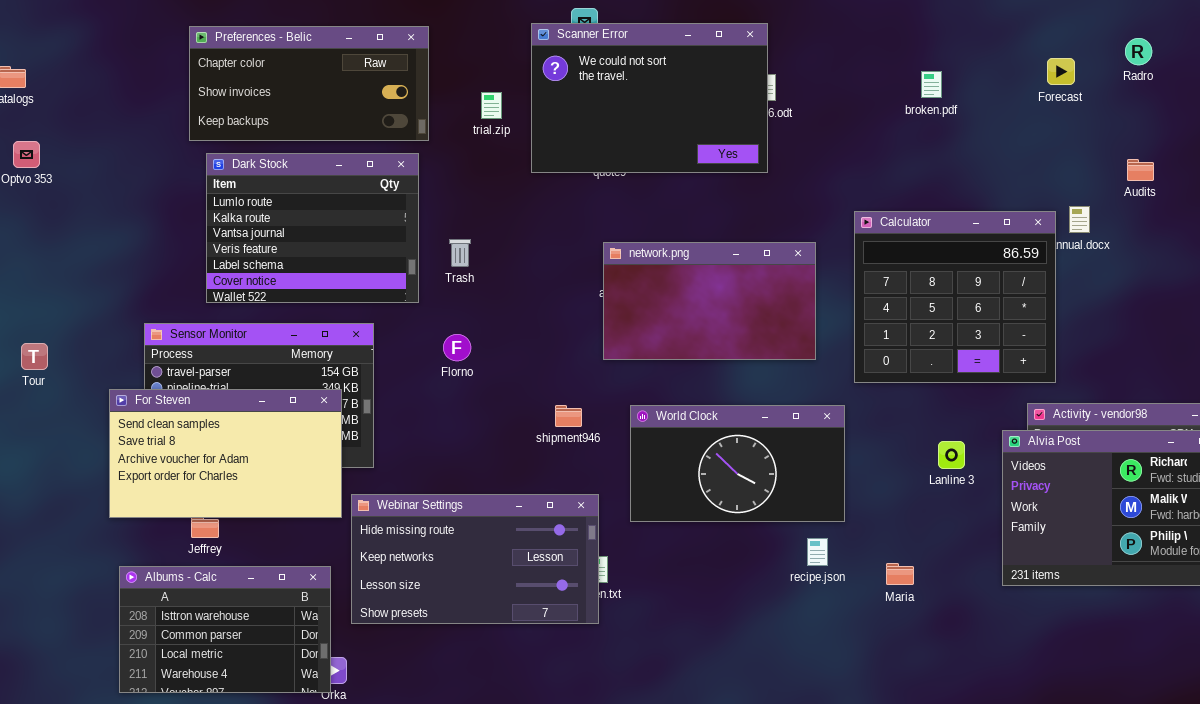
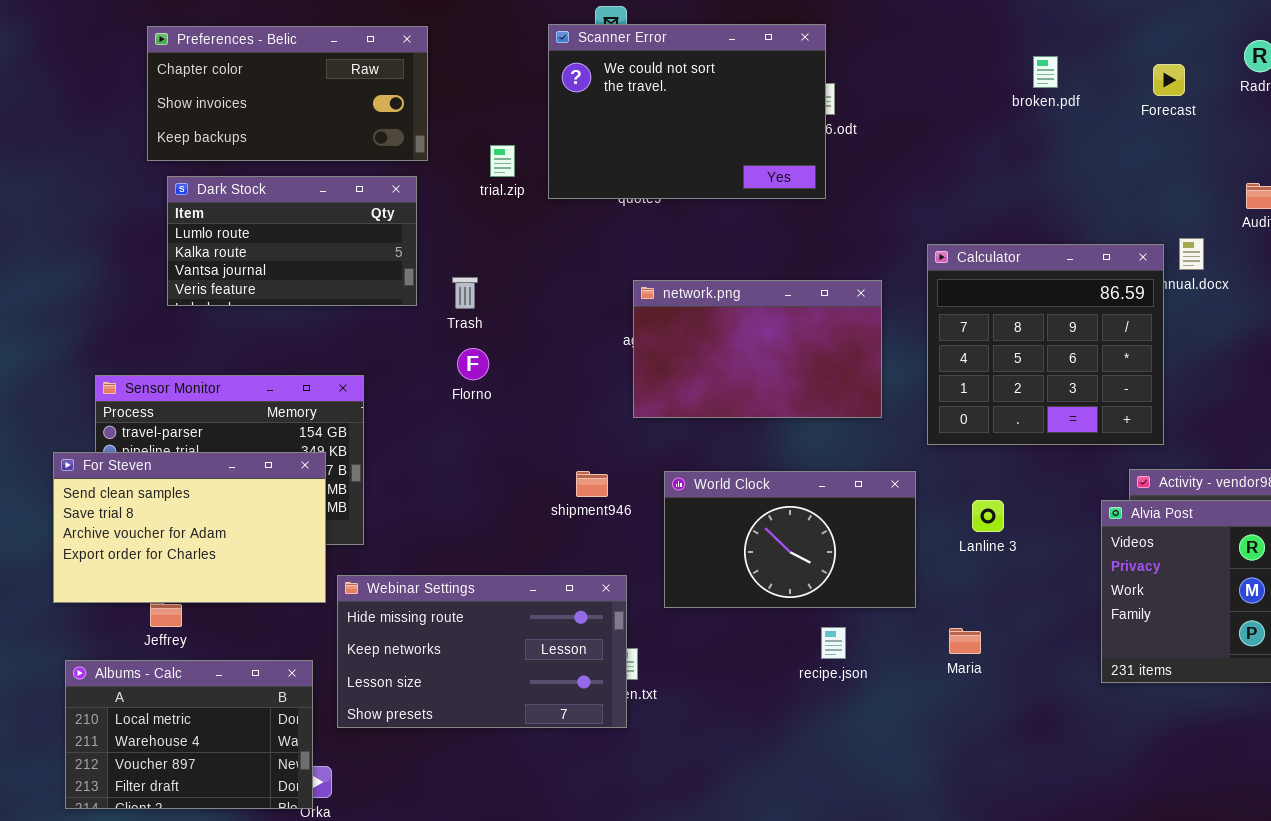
broken.pdf: [921,71,942,98] -> [1033,56,1058,88], moved
trial.zip: [481,92,502,119] -> [490,145,515,177], moved
Dark Stock: [206,153,419,303] -> [167,176,417,306], resized
Florno: [443,334,471,361] -> [457,348,489,380], moved
Lanline 3: [938,441,965,469] -> [972,500,1004,532], moved
recipe.json: [807,538,828,566] -> [821,627,846,659], moved
Maria: [886,563,914,585] -> [949,628,981,654], moved
Albums - Calc: [119,566,331,693] -> [65,660,313,809], scrolled down 2 rows

